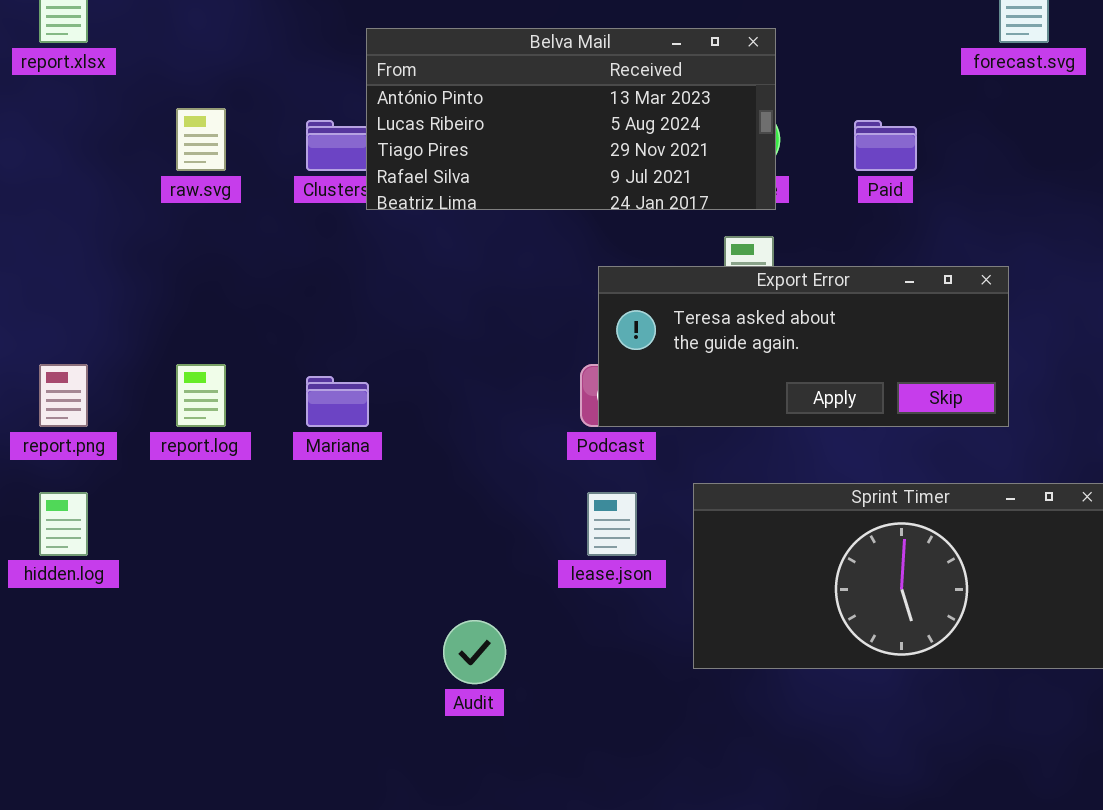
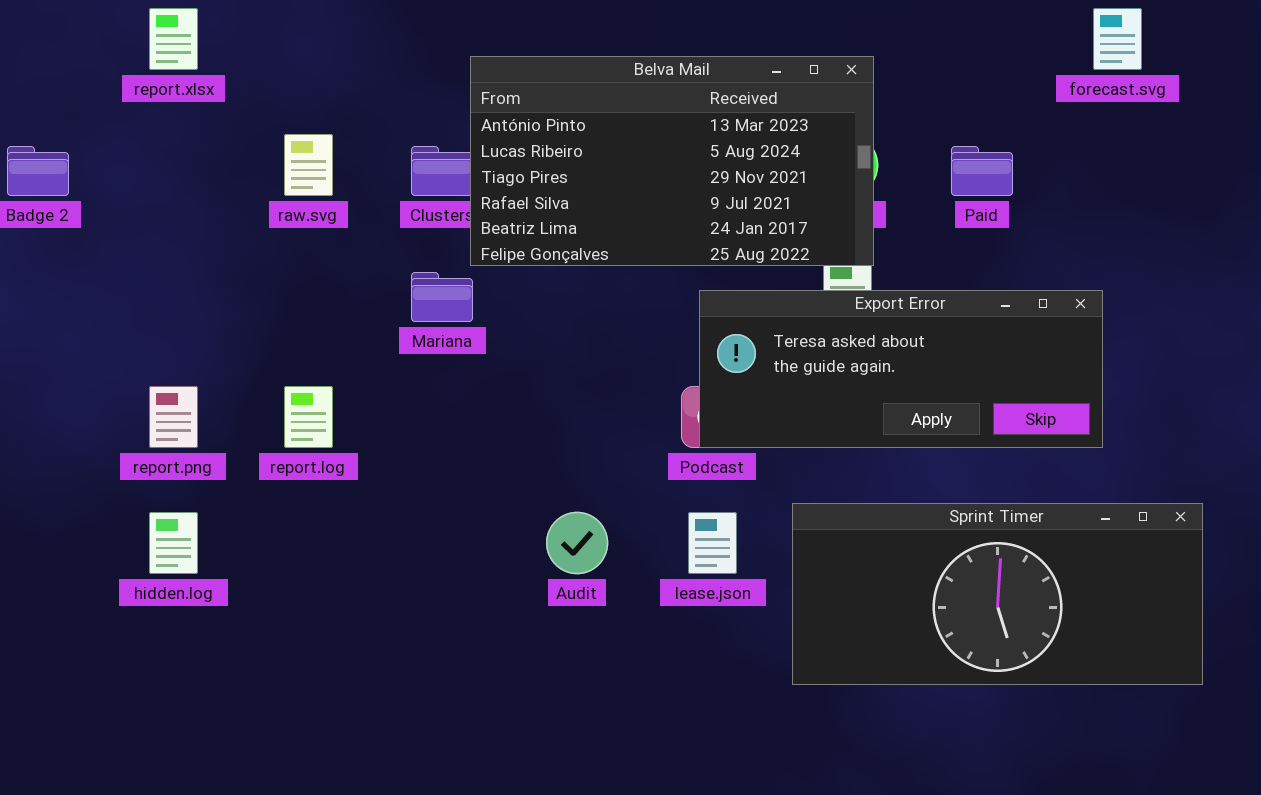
Belva Mail: [366,28,776,210] -> [470,56,874,266], resized
Mariana: [306,376,369,427] -> [411,272,473,322], moved
Audit: [443,620,506,684] -> [546,512,608,574], moved

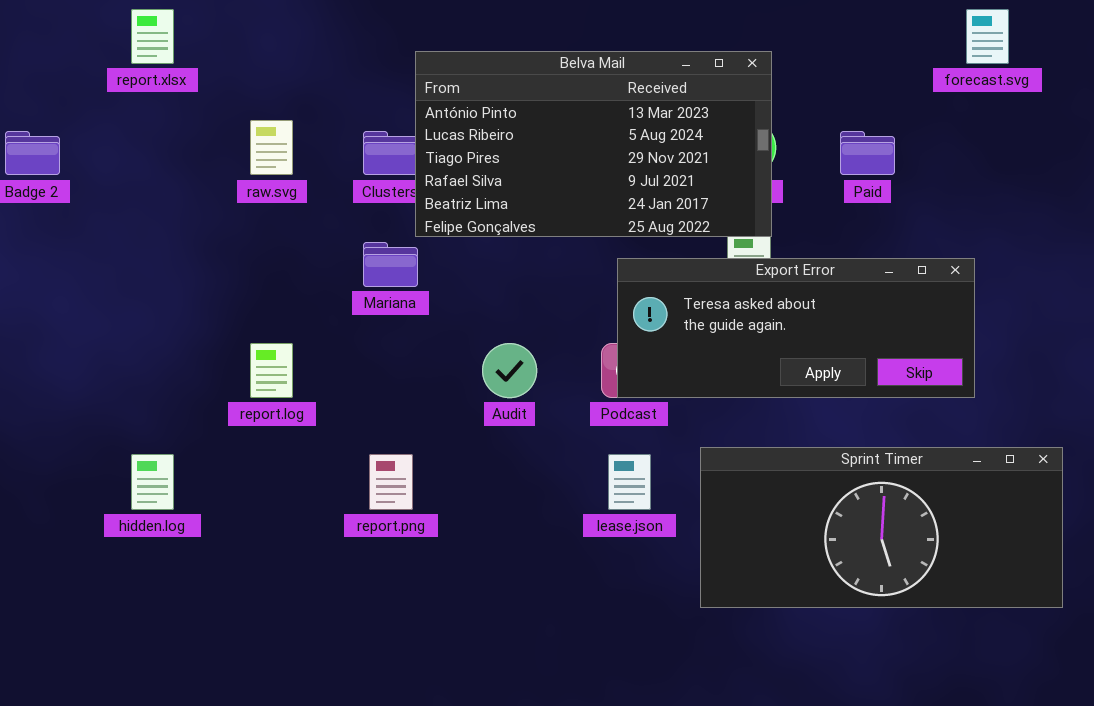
report.png: [149,386,198,448] -> [369,454,413,510], moved
Audit: [546,512,608,574] -> [482,343,537,398], moved

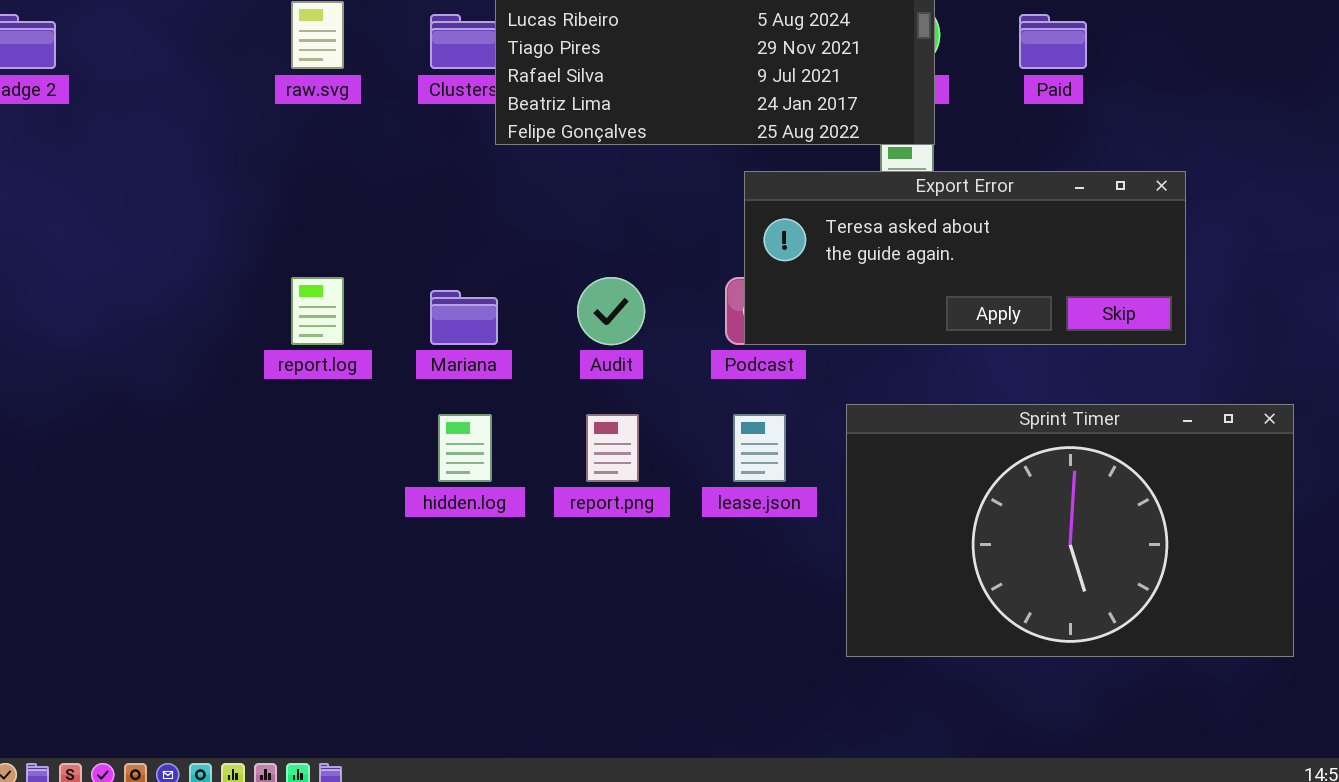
Mariana: [363,242,418,287] -> [430,290,498,345], moved
Sprint Timer: [700,447,1063,608] -> [846,404,1294,657], resized
hidden.log: [131,454,174,510] -> [438,414,492,482], moved
report.png: [369,454,413,510] -> [586,414,639,482], moved

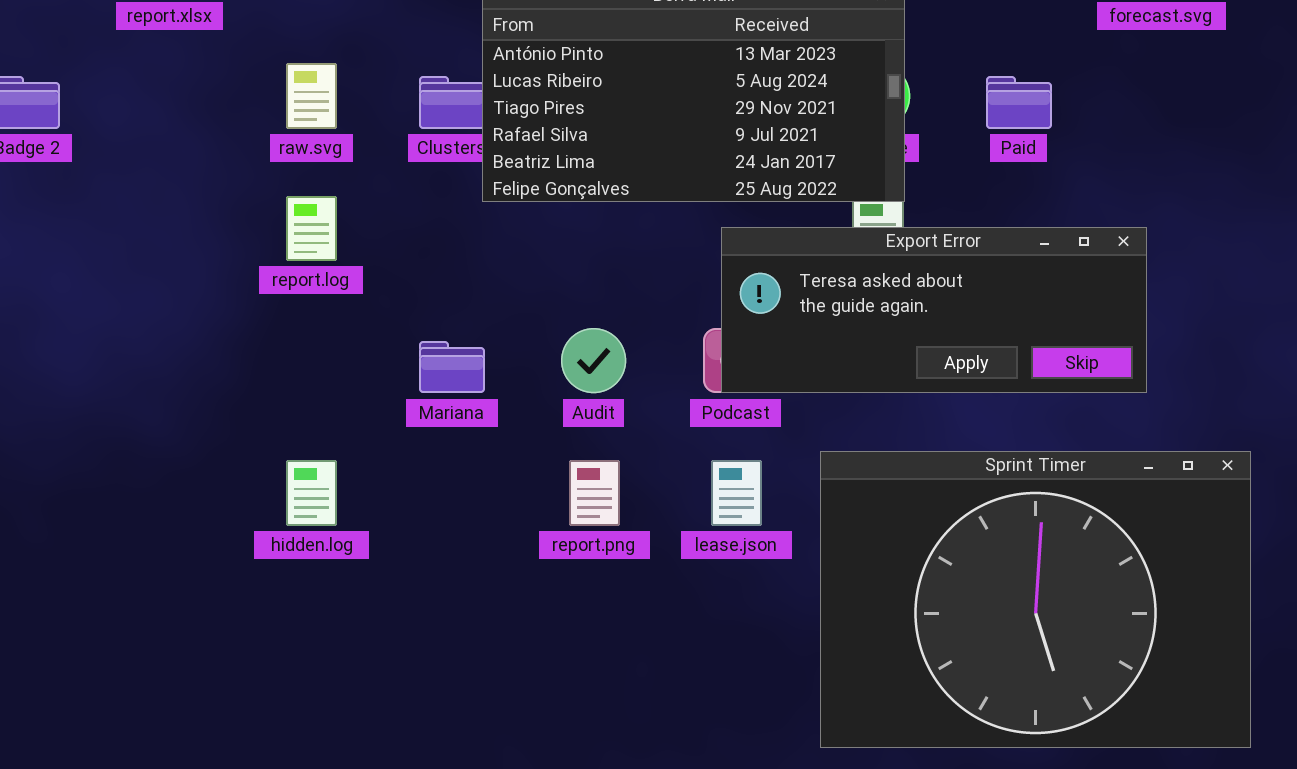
report.log: [291,277,344,345] -> [286,196,337,261], moved
Sprint Timer: [846,404,1294,657] -> [820,451,1251,748], resized
hidden.log: [438,414,492,482] -> [286,460,337,526], moved

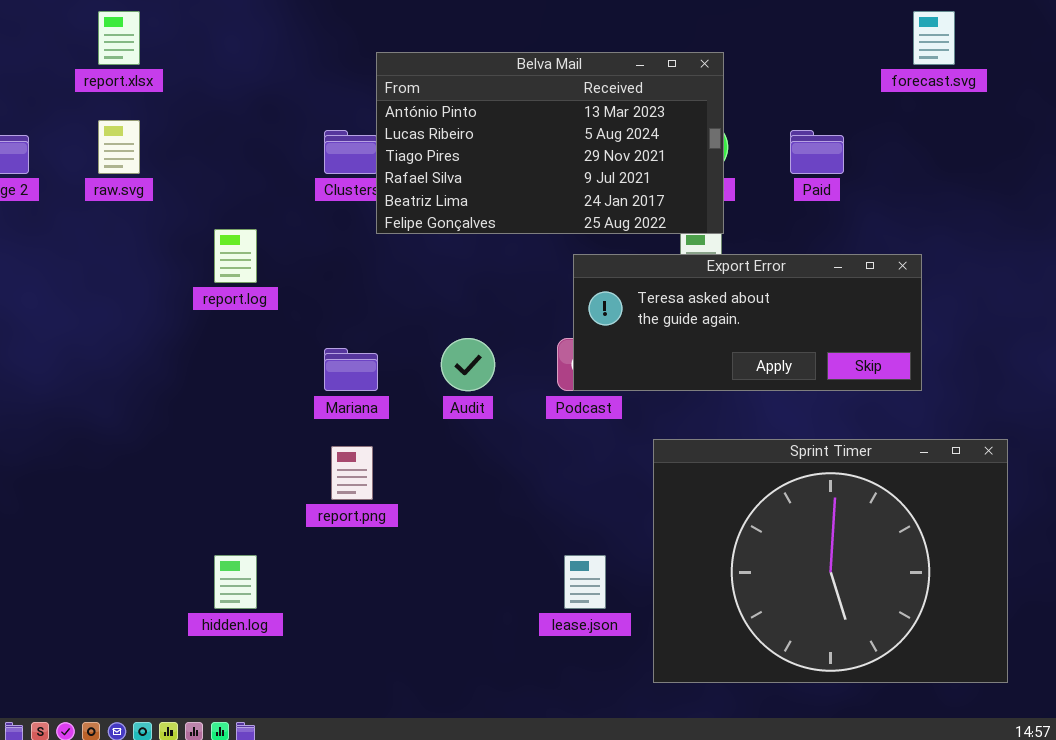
raw.svg: [286,63,337,129] -> [98,120,140,174], moved
hidden.log: [286,460,337,526] -> [214,555,257,609], moved
report.png: [569,460,620,526] -> [331,446,373,500], moved
lease.json: [711,460,762,526] -> [564,555,606,609], moved

